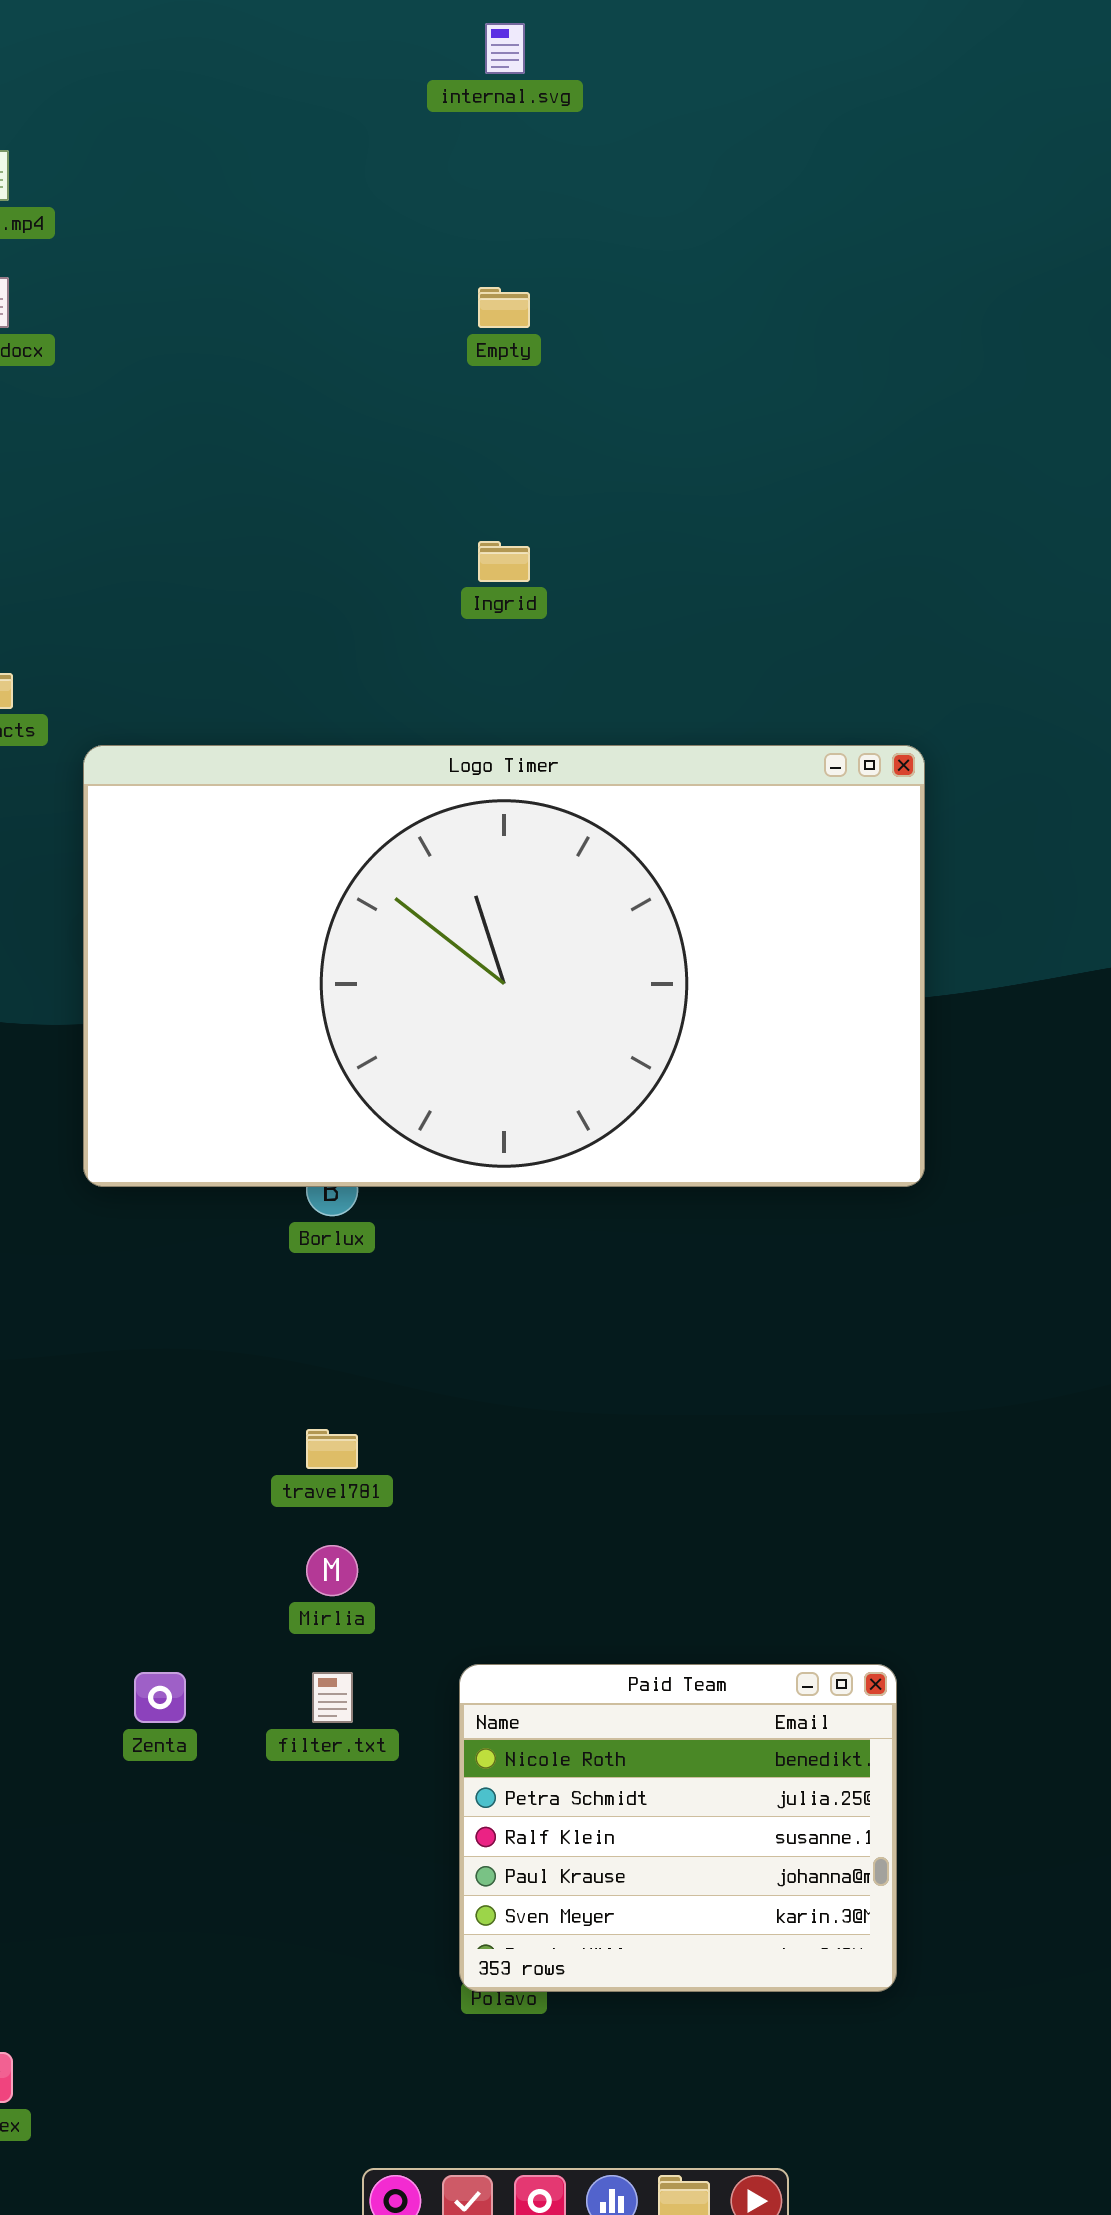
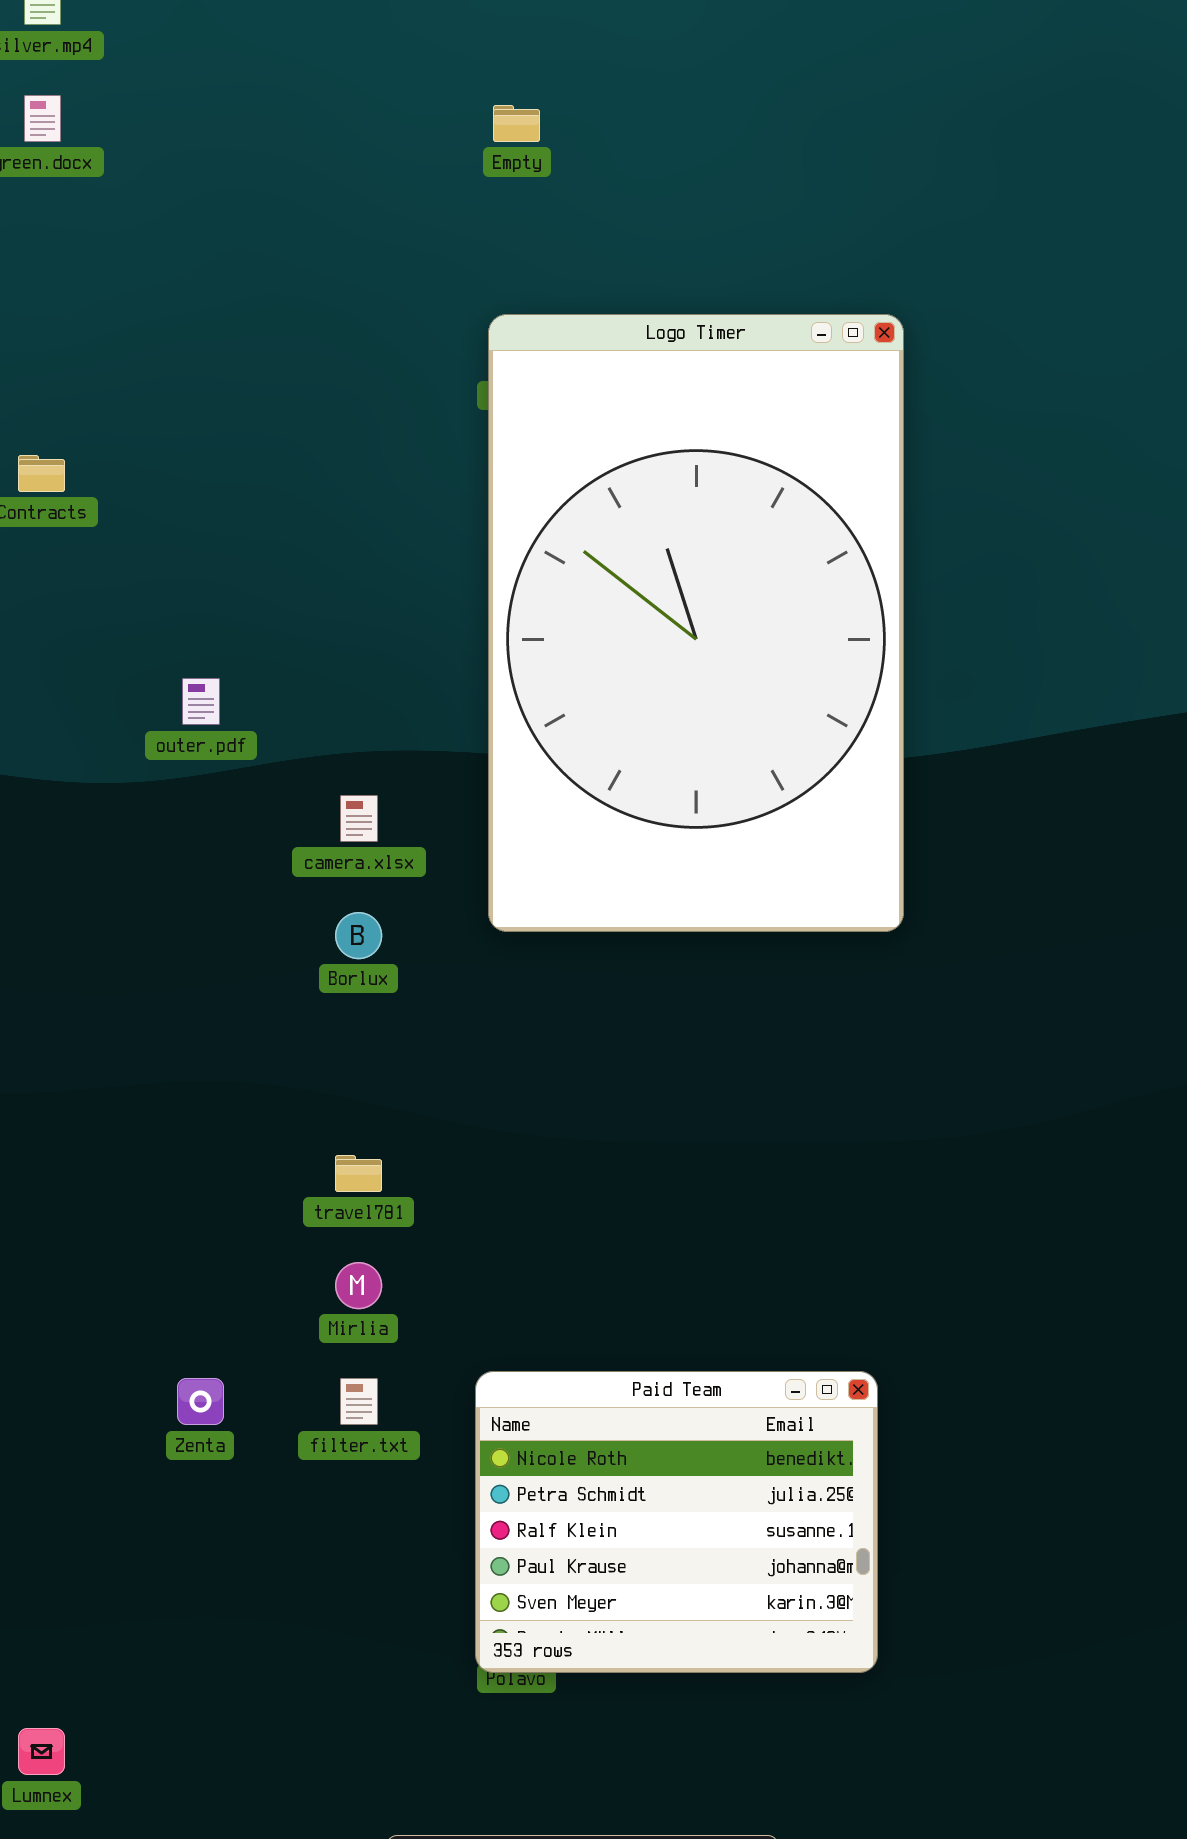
Logo Timer: [83,745,925,1187] -> [488,314,904,932], resized

